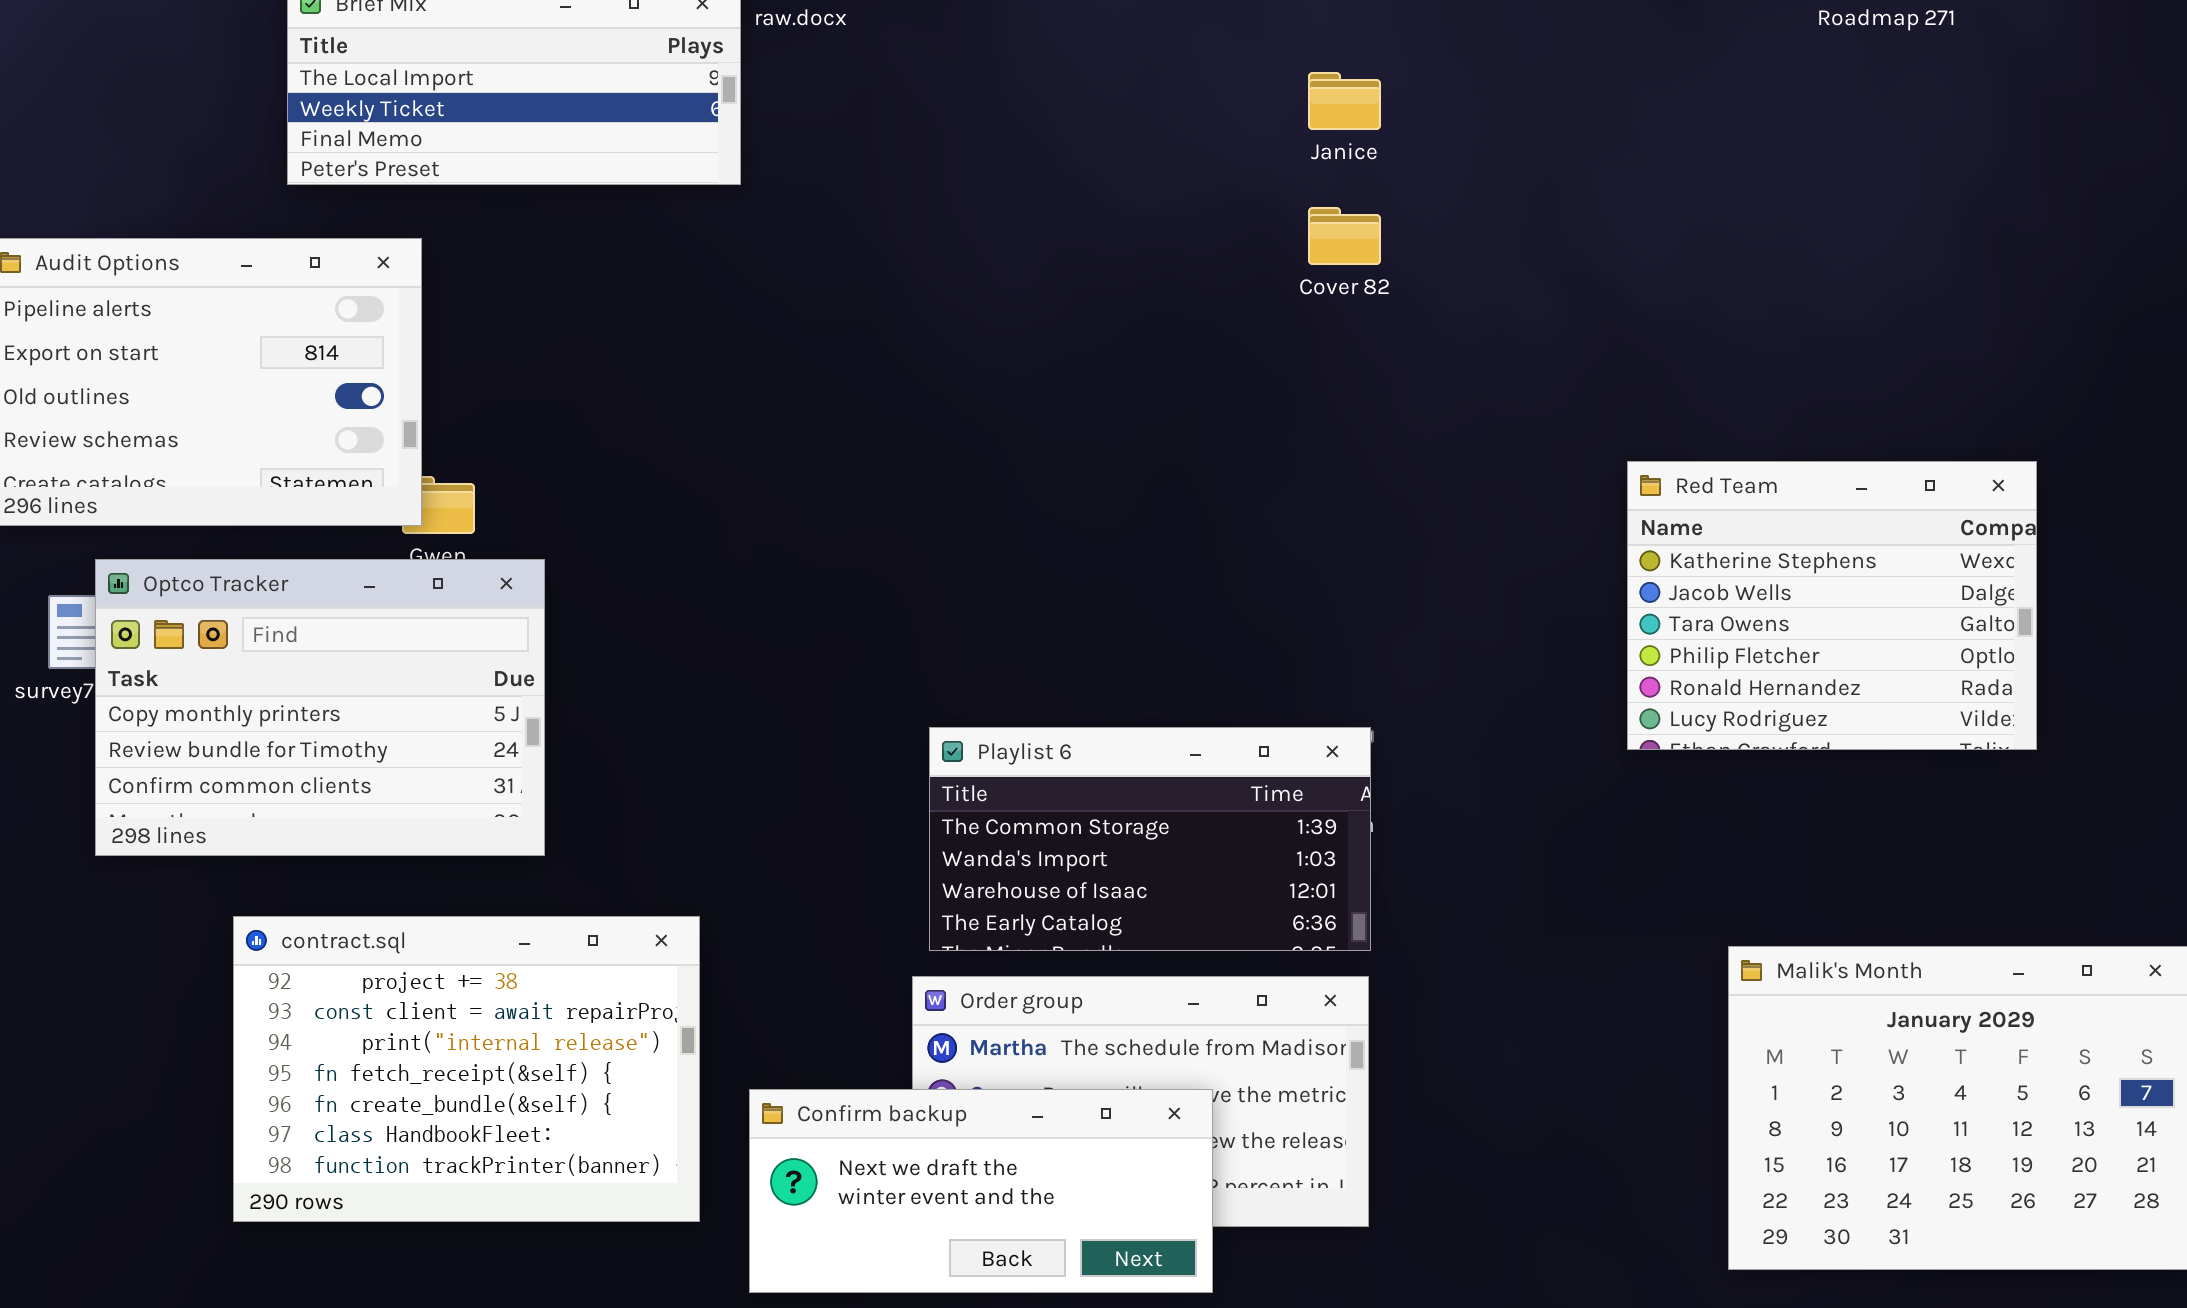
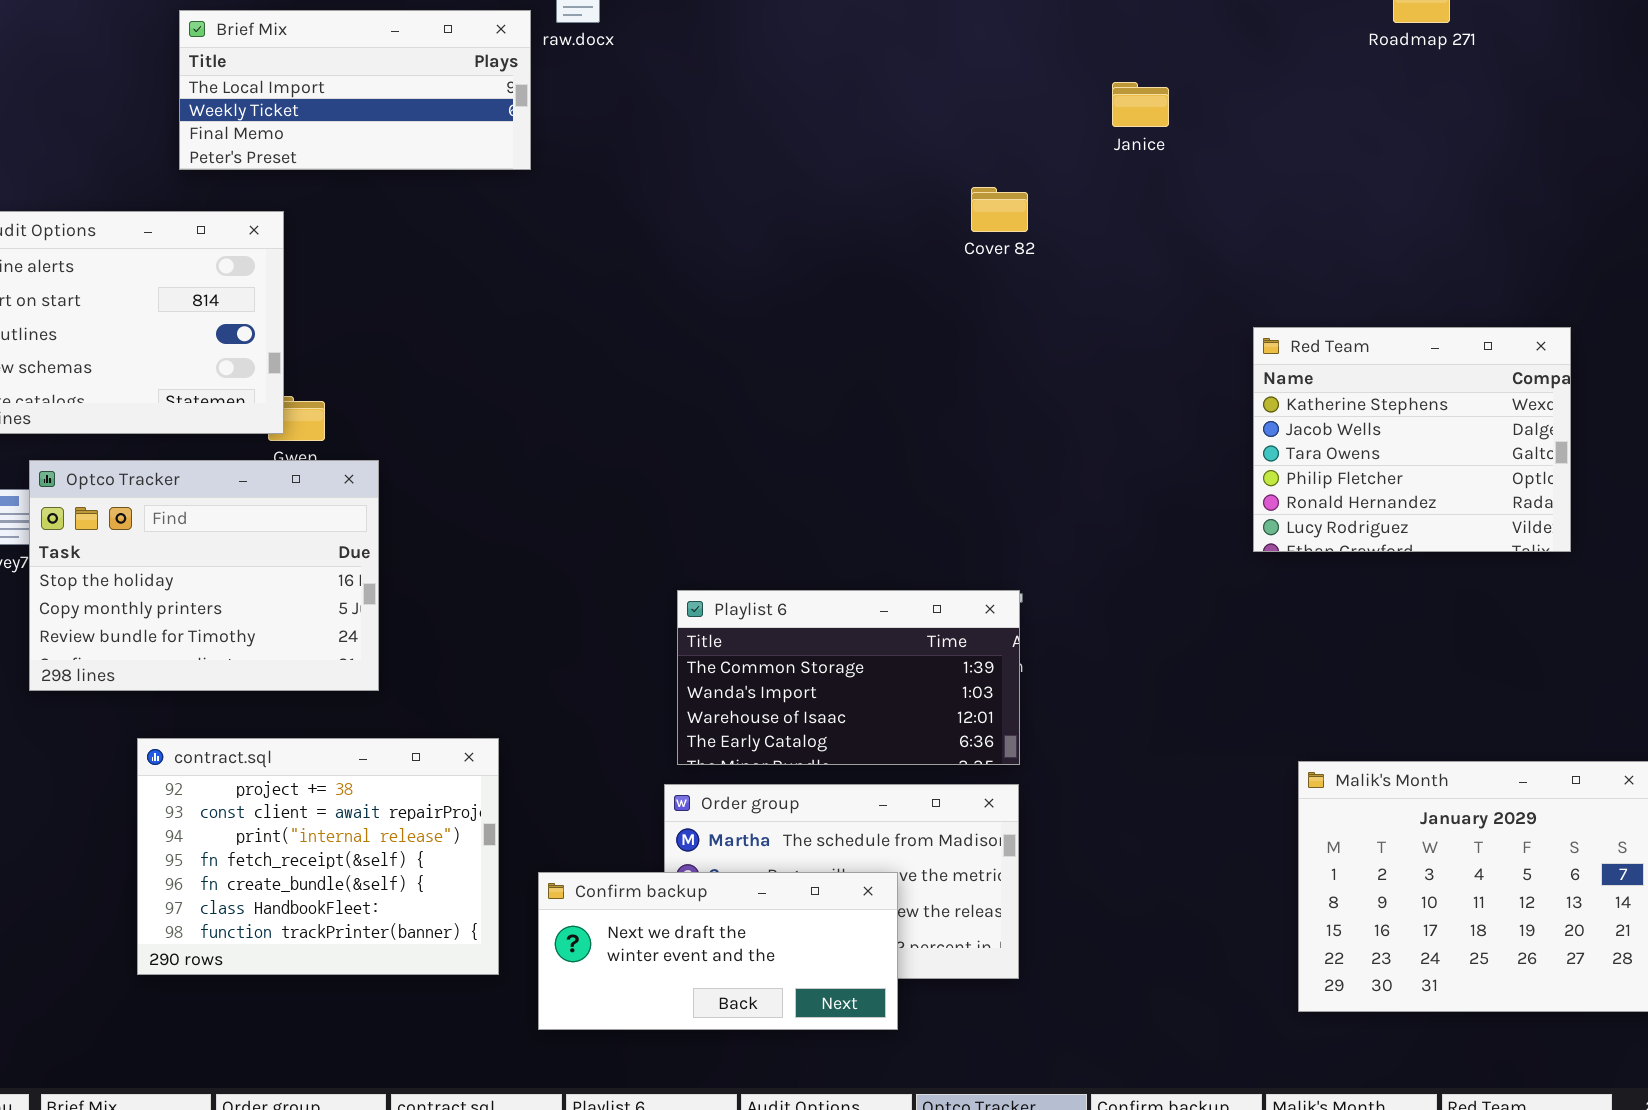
Janice: [1308,72,1381,130] -> [1112,82,1169,127], moved
Red Team: [1627,461,2037,750] -> [1253,327,1571,552], moved
Optco Tracker: [95,559,545,856] -> [29,460,379,691], scrolled up 1 row

